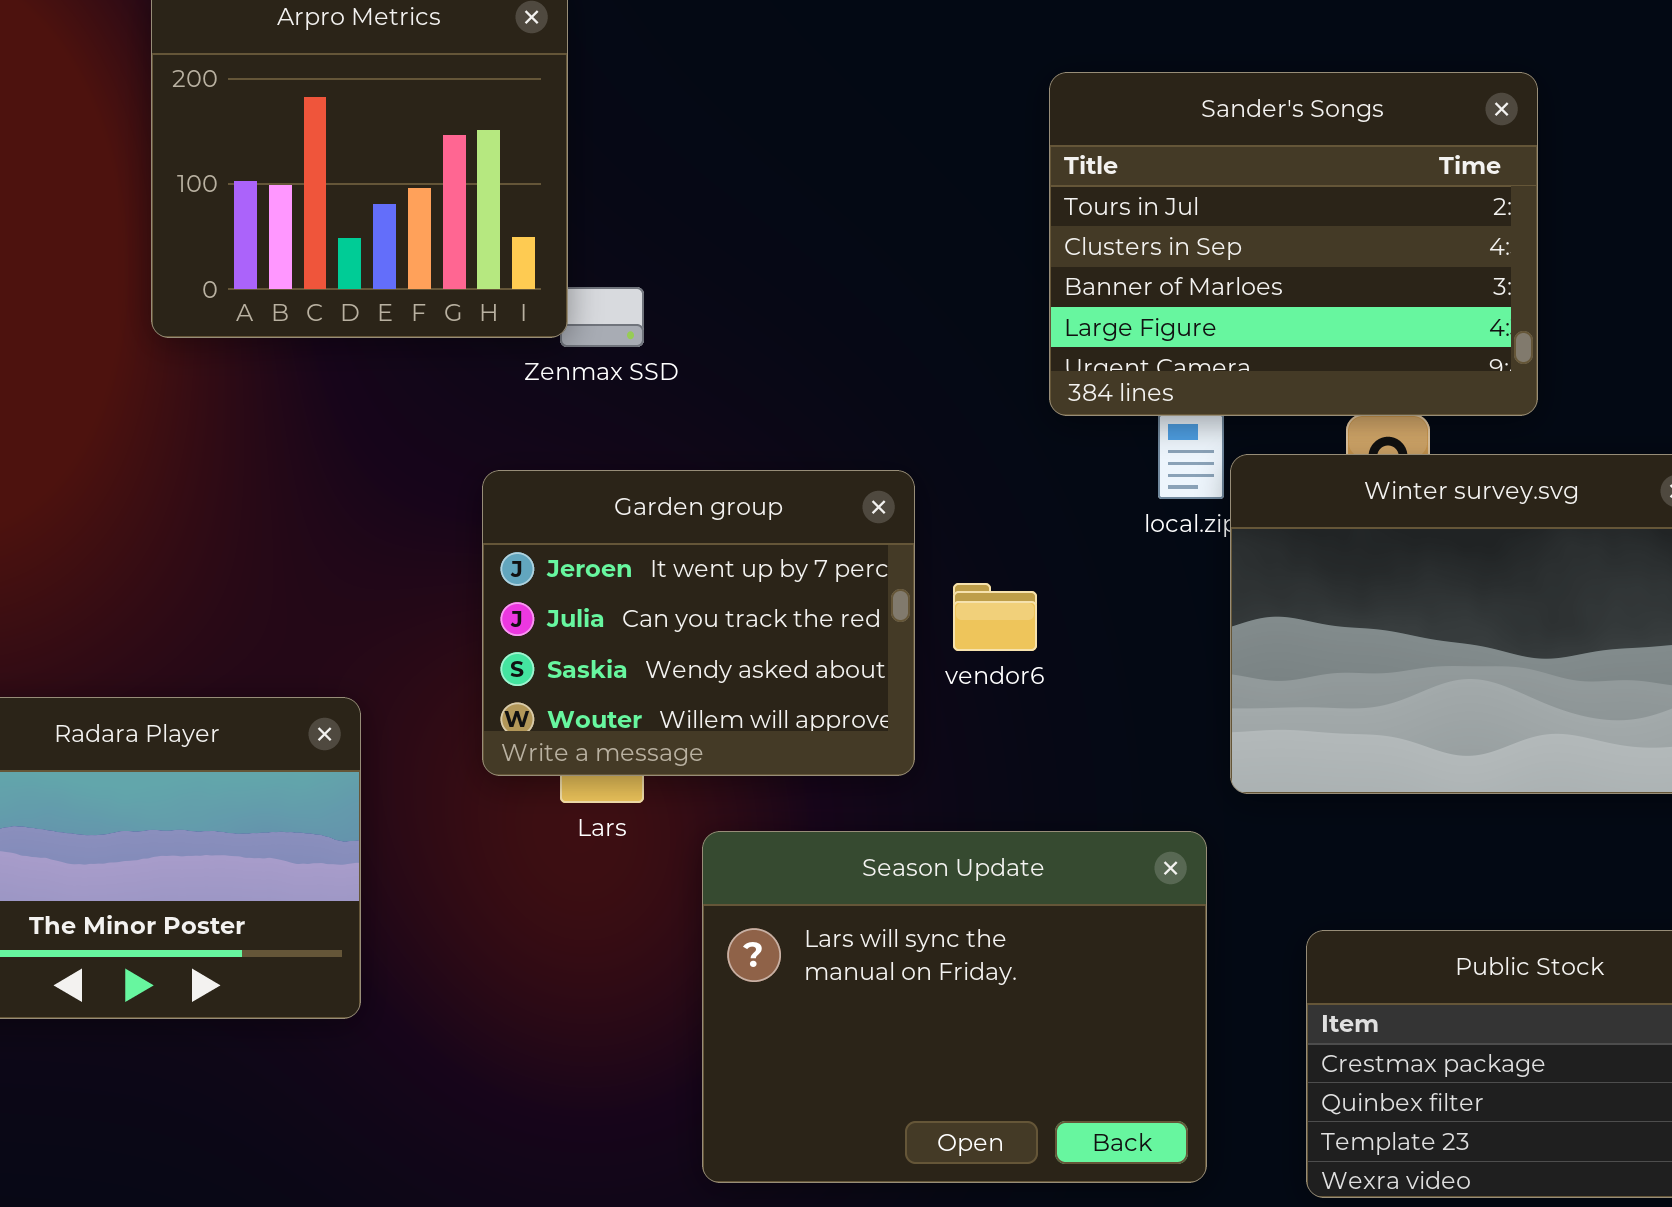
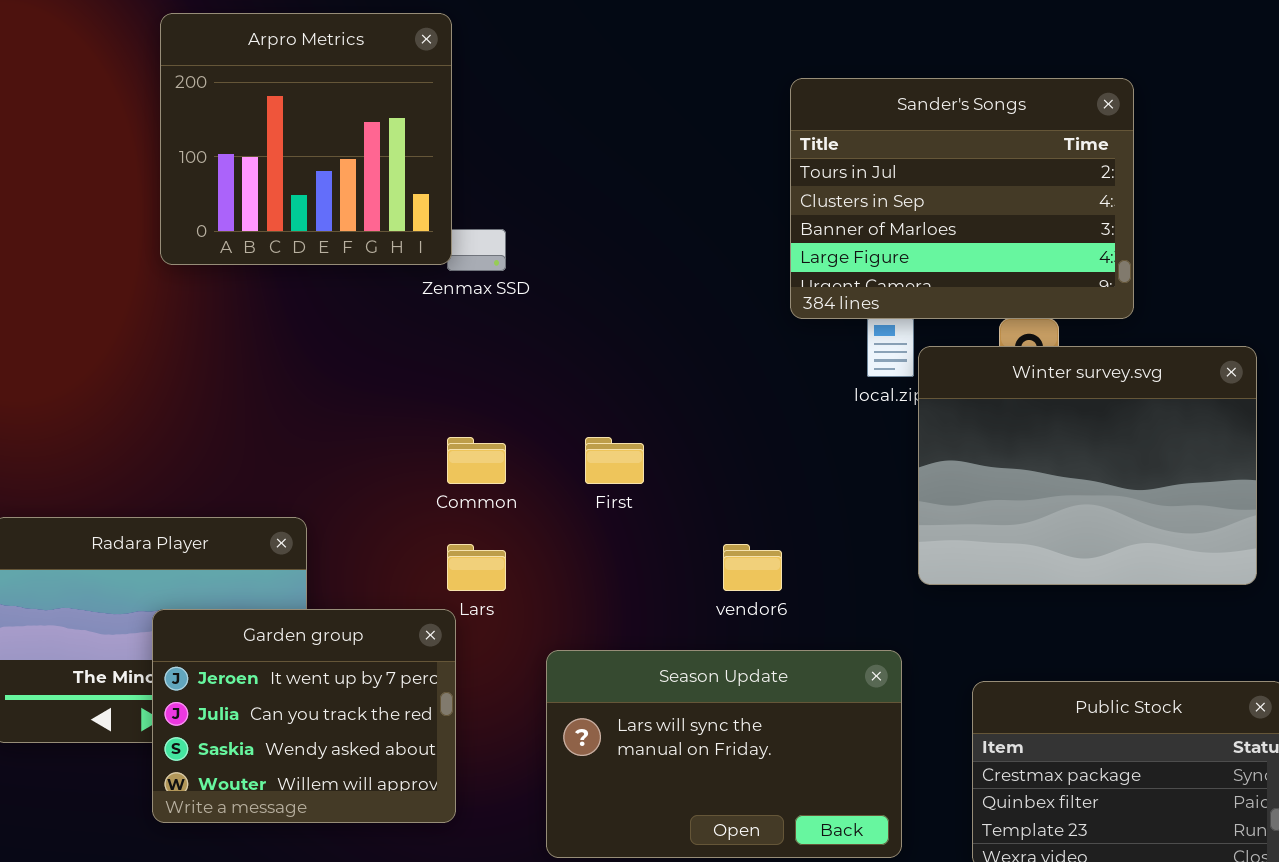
Garden group: [482,470,915,776] -> [152,609,456,823], moved
vendor6: [953,583,1037,651] -> [723,544,782,591], moved
Season Update: [702,831,1207,1183] -> [546,650,902,858], resized

